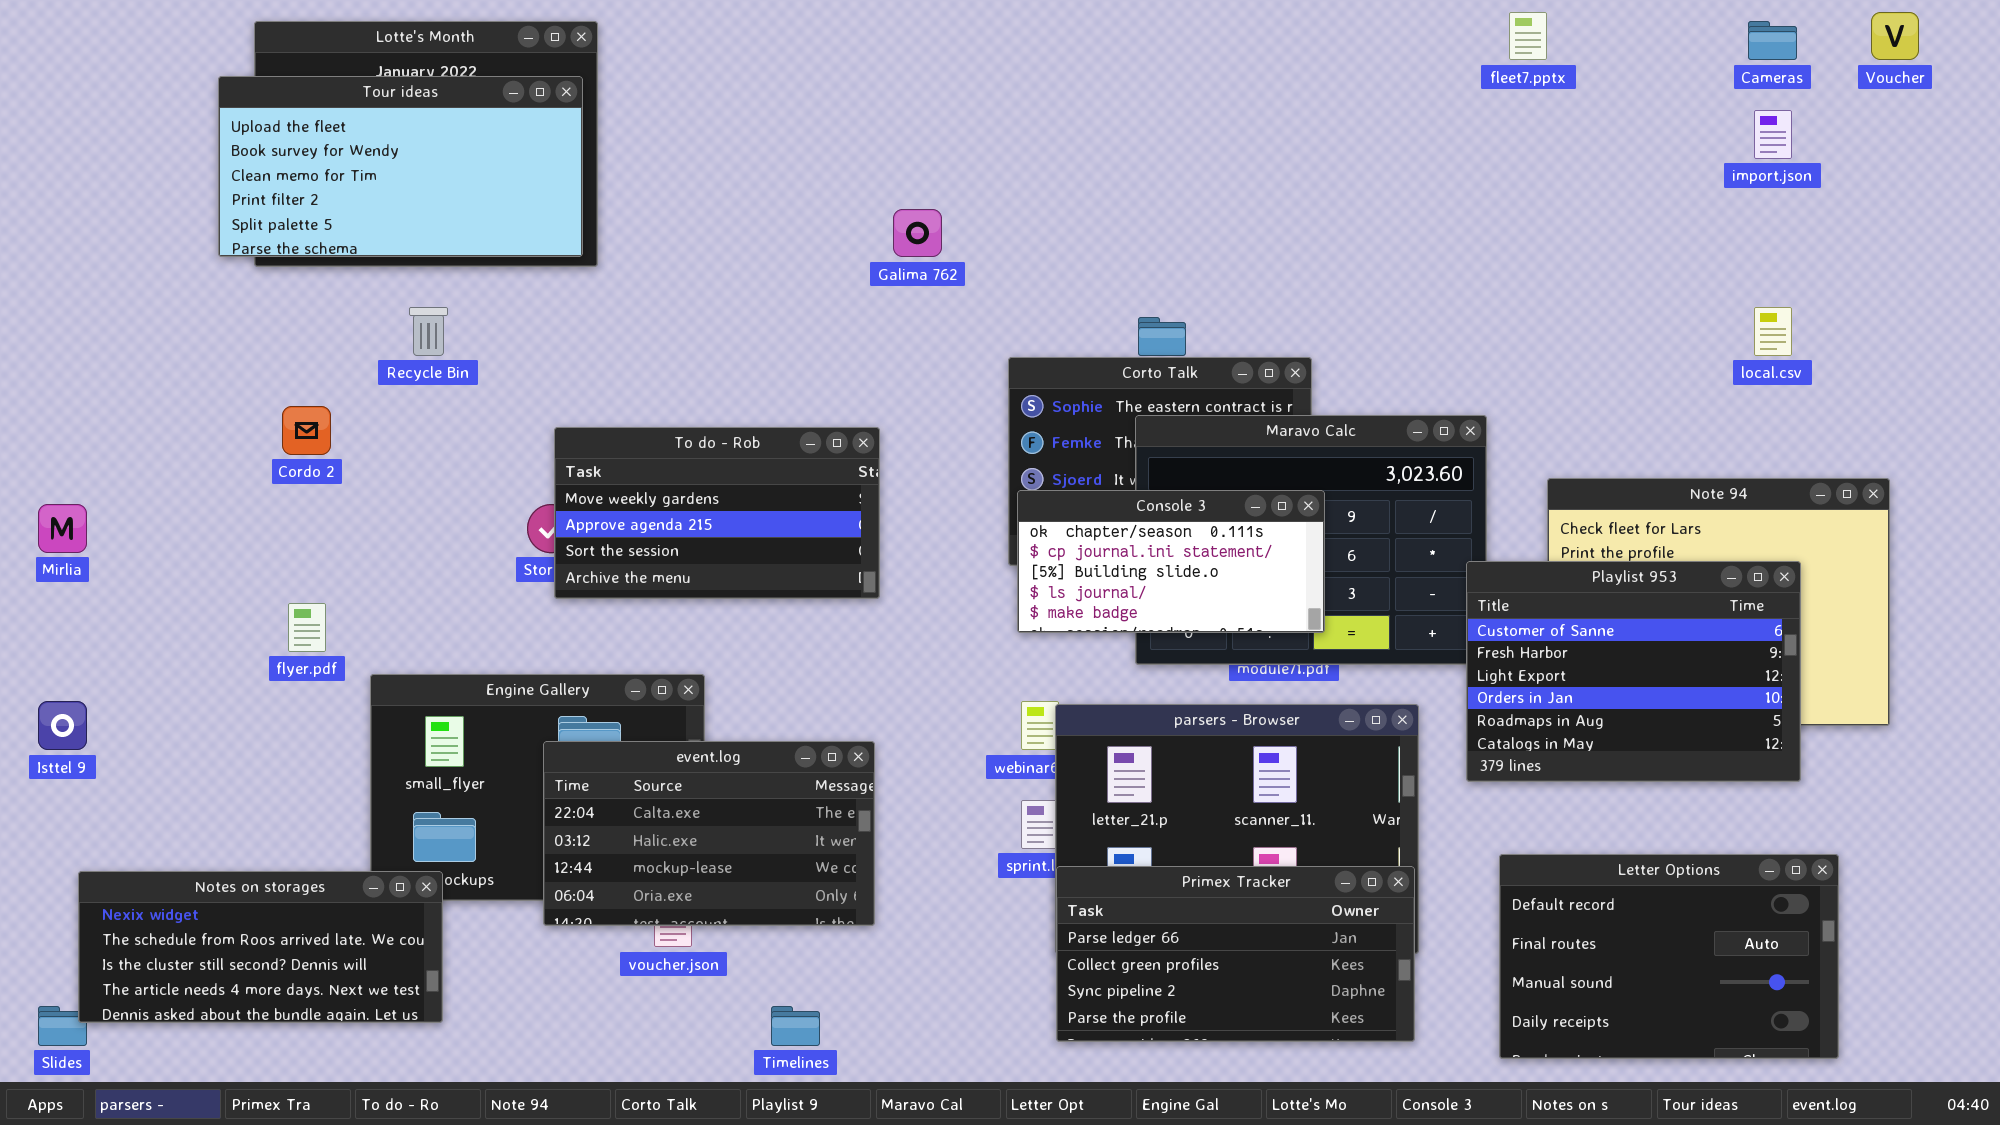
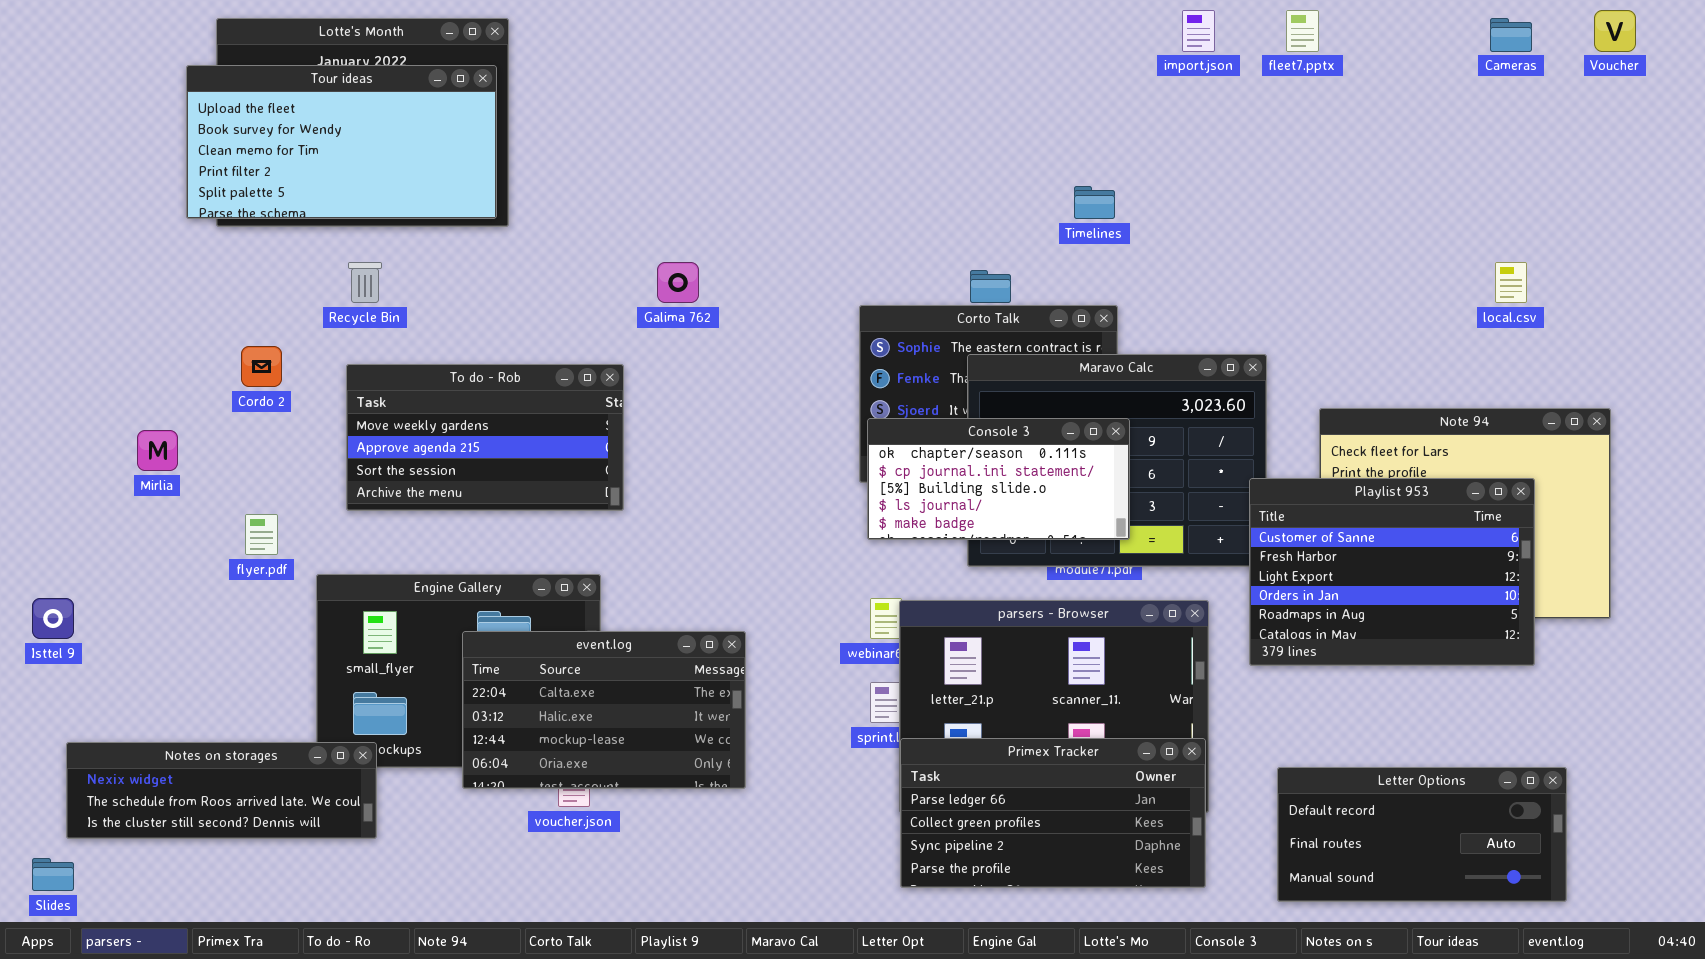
import.json: [1754,110,1792,159] -> [1182,10,1215,52], moved
Galima 762: [893,209,942,257] -> [657,262,699,303], moved
To do - Rob: [554,427,880,599] -> [346,364,624,511], moved
Mirlia: [38,504,87,553] -> [137,430,178,471], moved
Letter Options: [1499,854,1839,1059] -> [1277,767,1567,902], resized
Notes on storages: [78,871,443,1023] -> [66,742,377,839], resized
Timelines: [771,1006,820,1046] -> [1074,186,1115,219], moved

